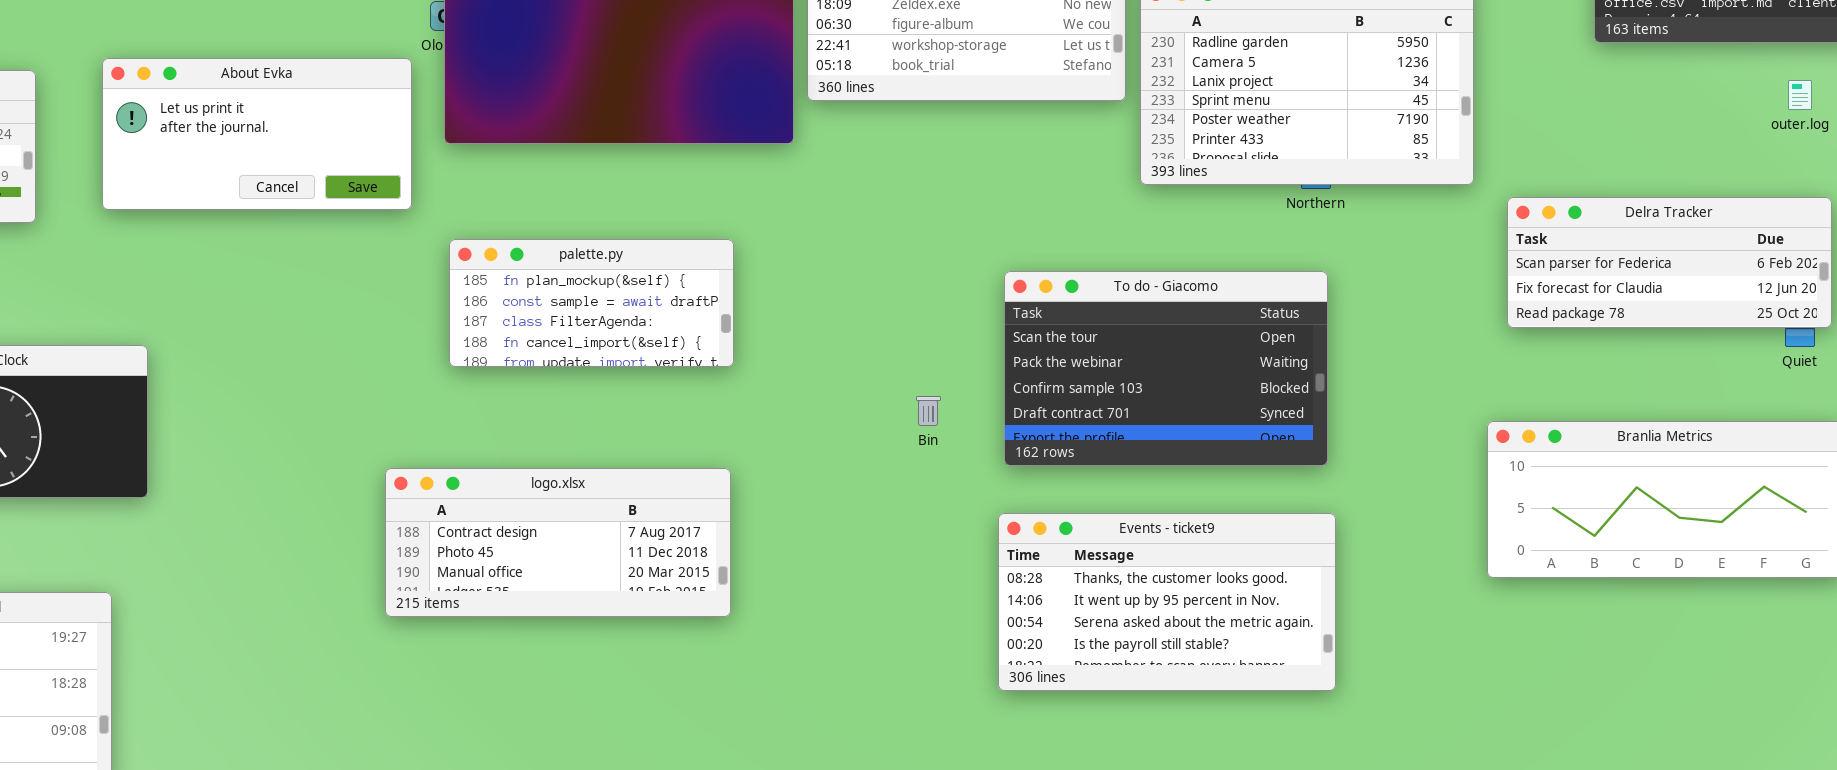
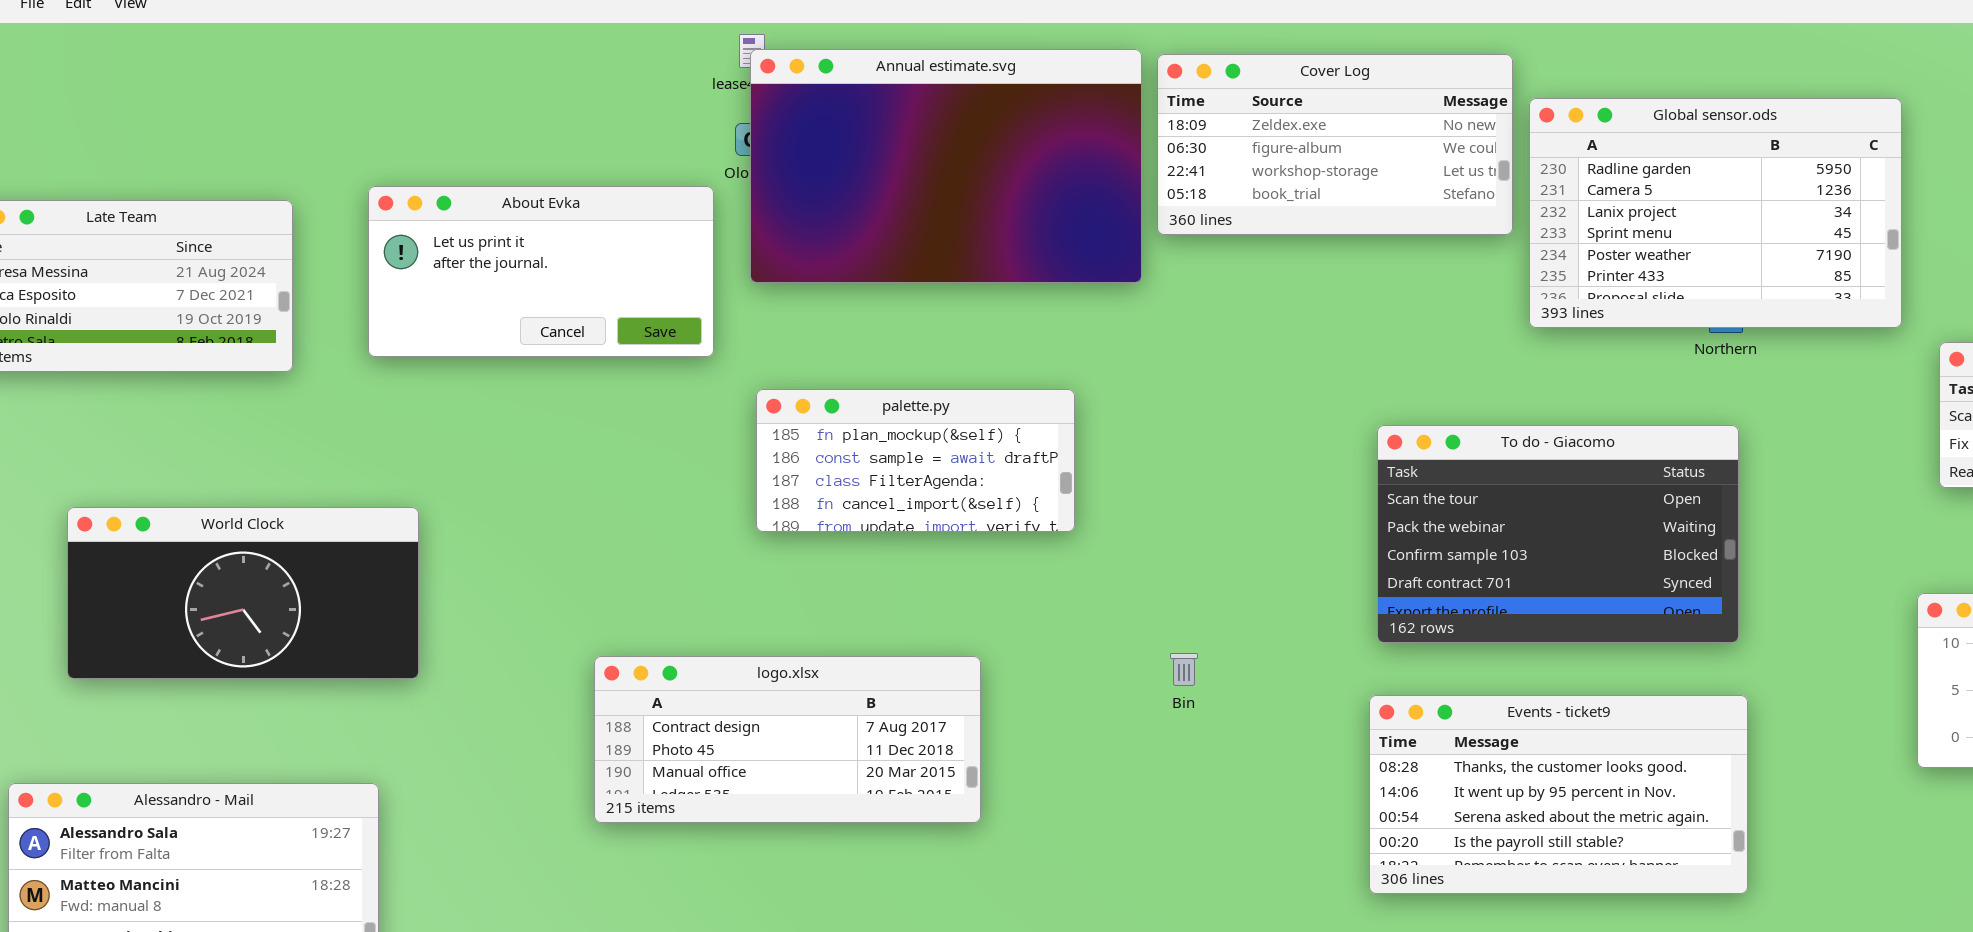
Bin: [916,396,941,426] -> [1170,653,1198,686], moved
logo.xlsx: [385,468,731,617] -> [594,656,981,823], moved

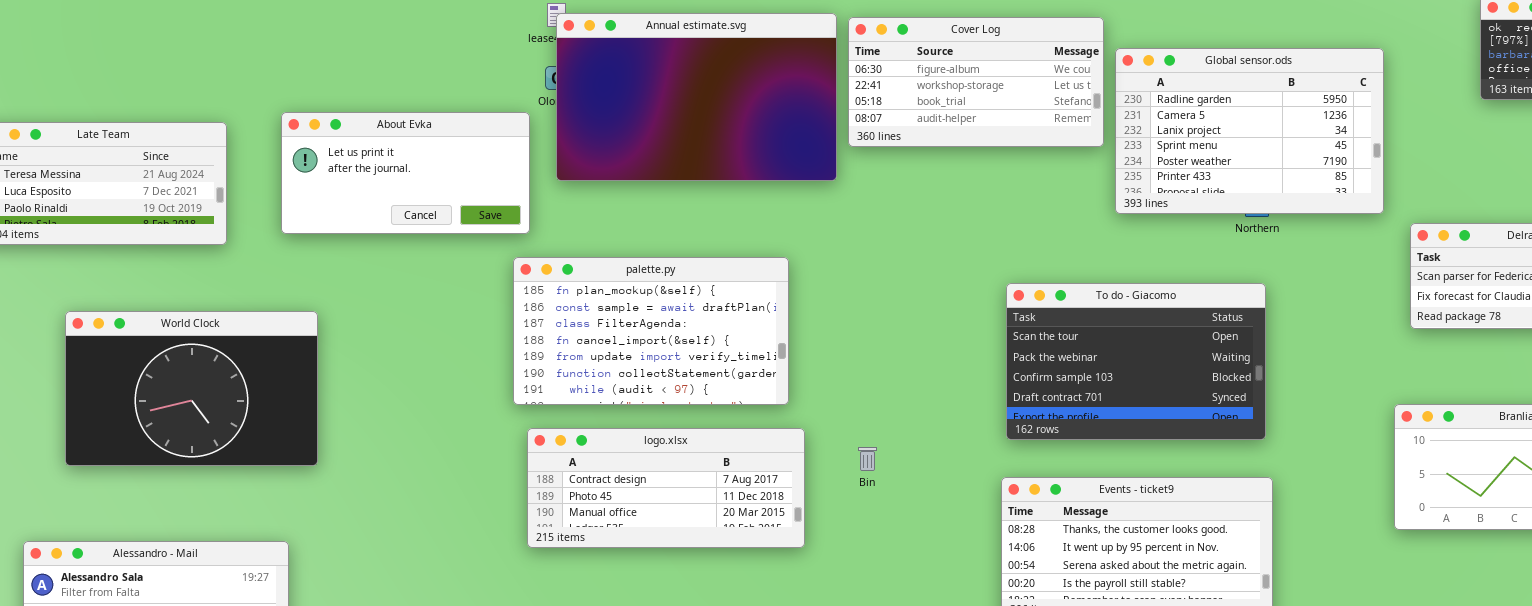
Cover Log: [1157,54,1513,235] -> [848,17,1104,147], scrolled down 1 row
palette.py: [756,389,1075,532] -> [513,257,789,405], resized
World Clock: [67,507,419,679] -> [65,311,318,466], resized
logo.xlsx: [594,656,981,823] -> [527,428,805,548], moved

